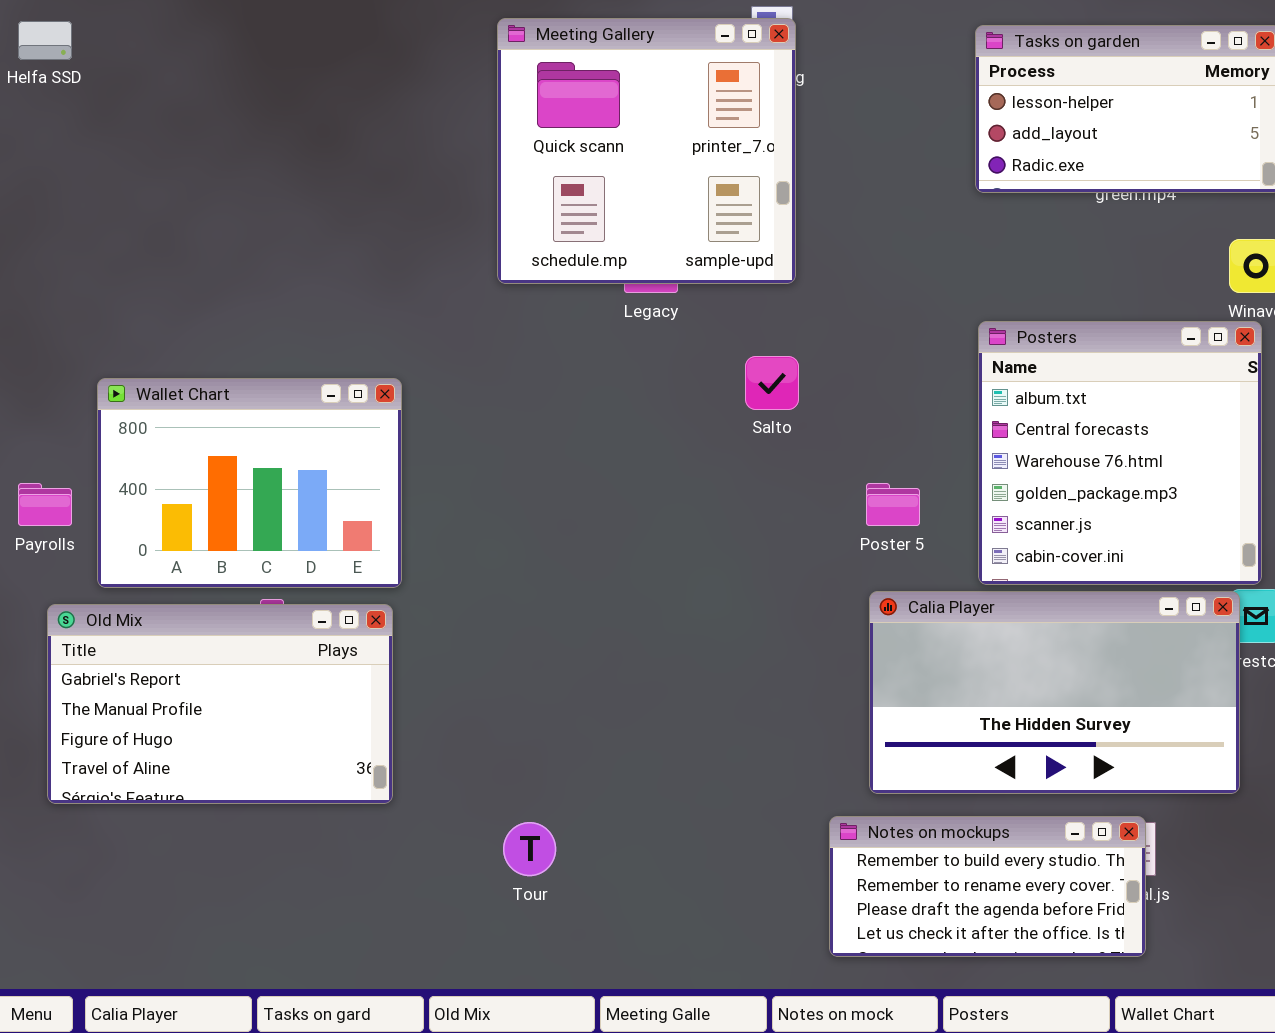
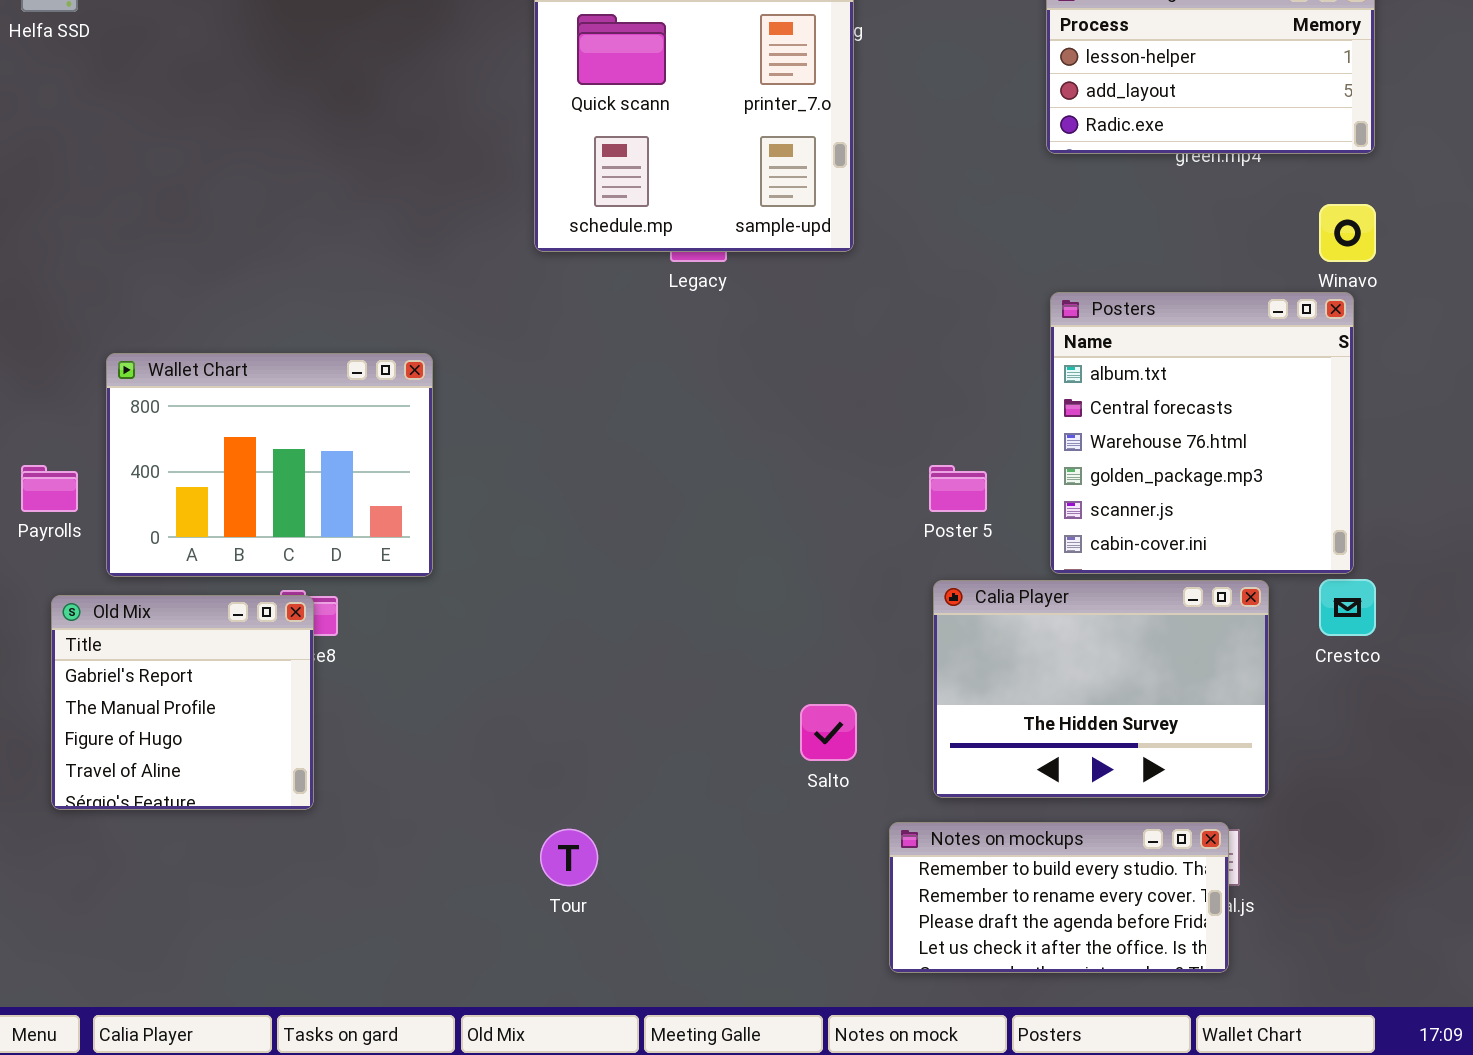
Salto: [745,356,799,410] -> [800,704,857,761], moved
Calia Player: [869,591,1240,794] -> [933,580,1269,798], resized
Old Mix: [47,604,393,804] -> [51,595,314,810], resized

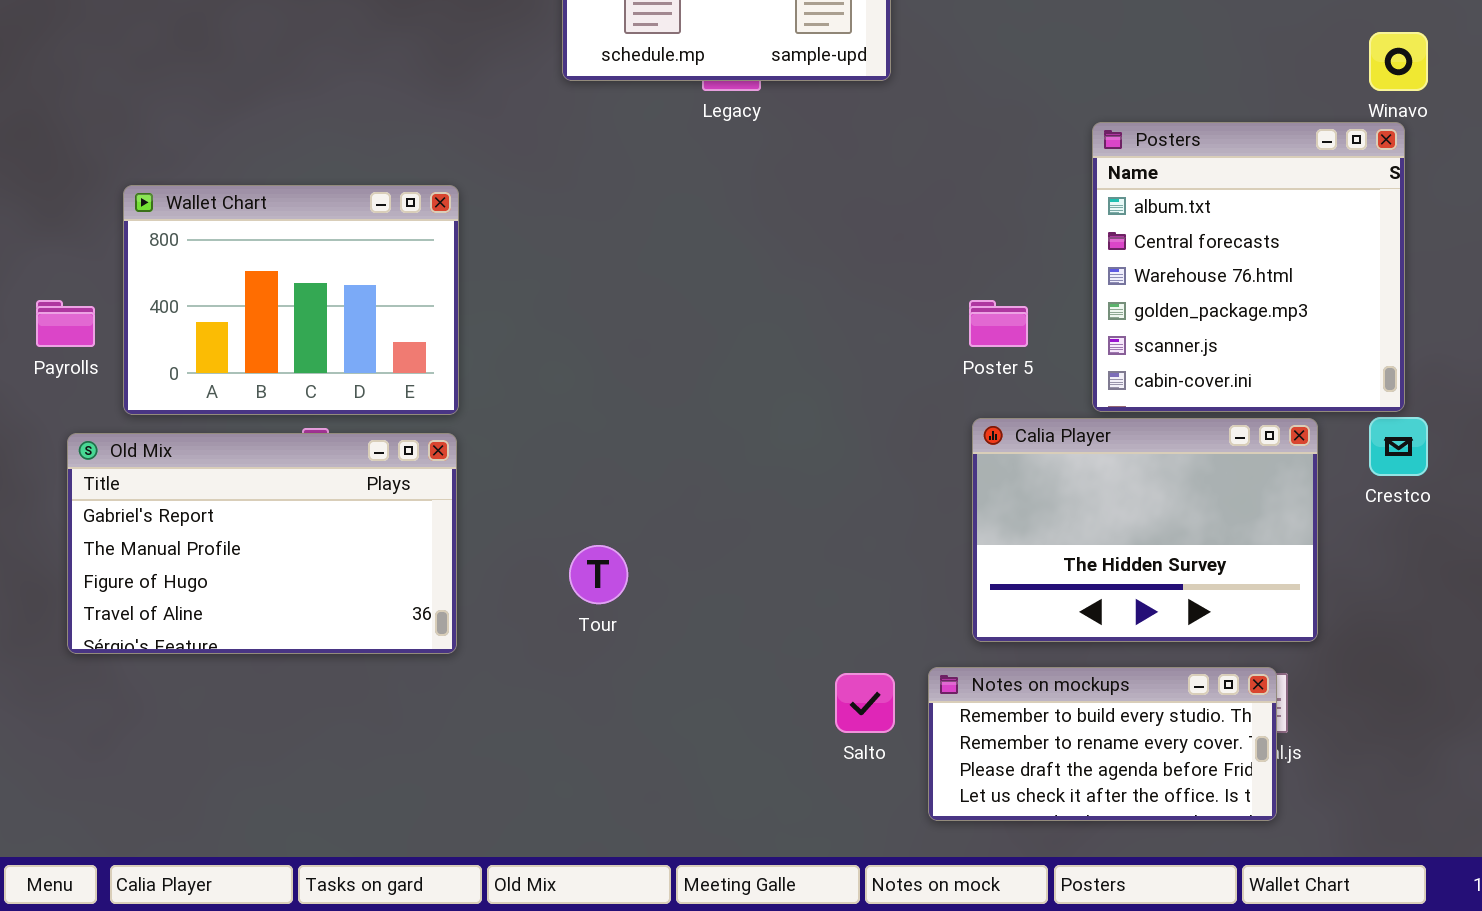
Old Mix: [51,595,314,810] -> [67,433,457,654], resized
Salto: [800,704,857,761] -> [835,673,895,733], moved
Tour: [540,829,598,886] -> [569,545,628,604], moved

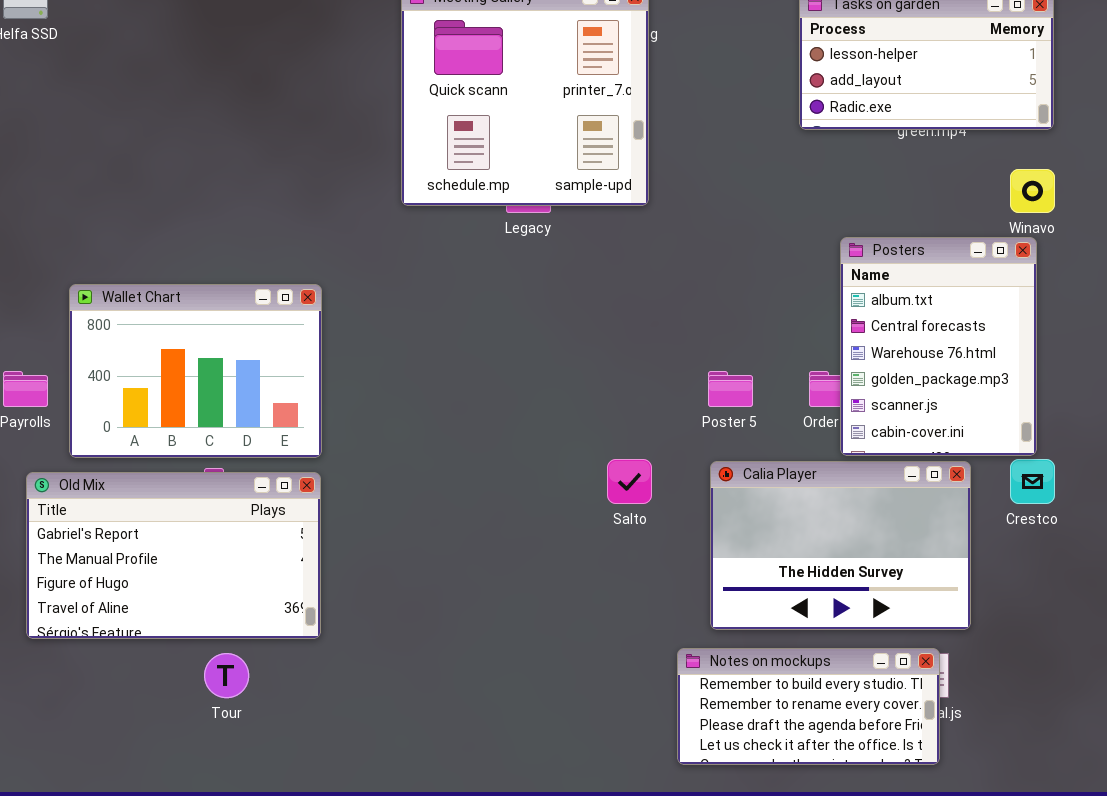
Posters: [1092,122,1405,412] -> [840,237,1037,456], resized
Tour: [569,545,628,604] -> [204,653,249,698], moved
Salto: [835,673,895,733] -> [607,459,652,504], moved

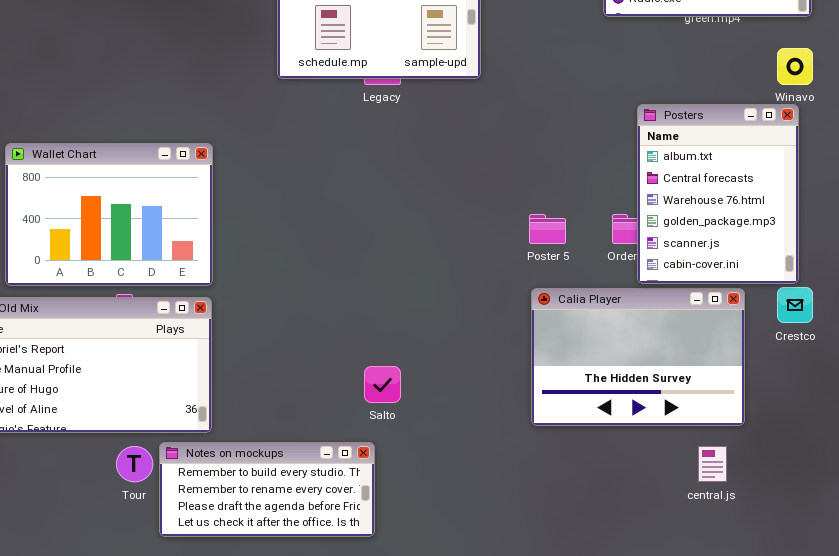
Salto: [607,459,652,504] -> [364,366,401,403], moved
Notes on mockups: [677,648,940,765] -> [159,442,375,537], moved

